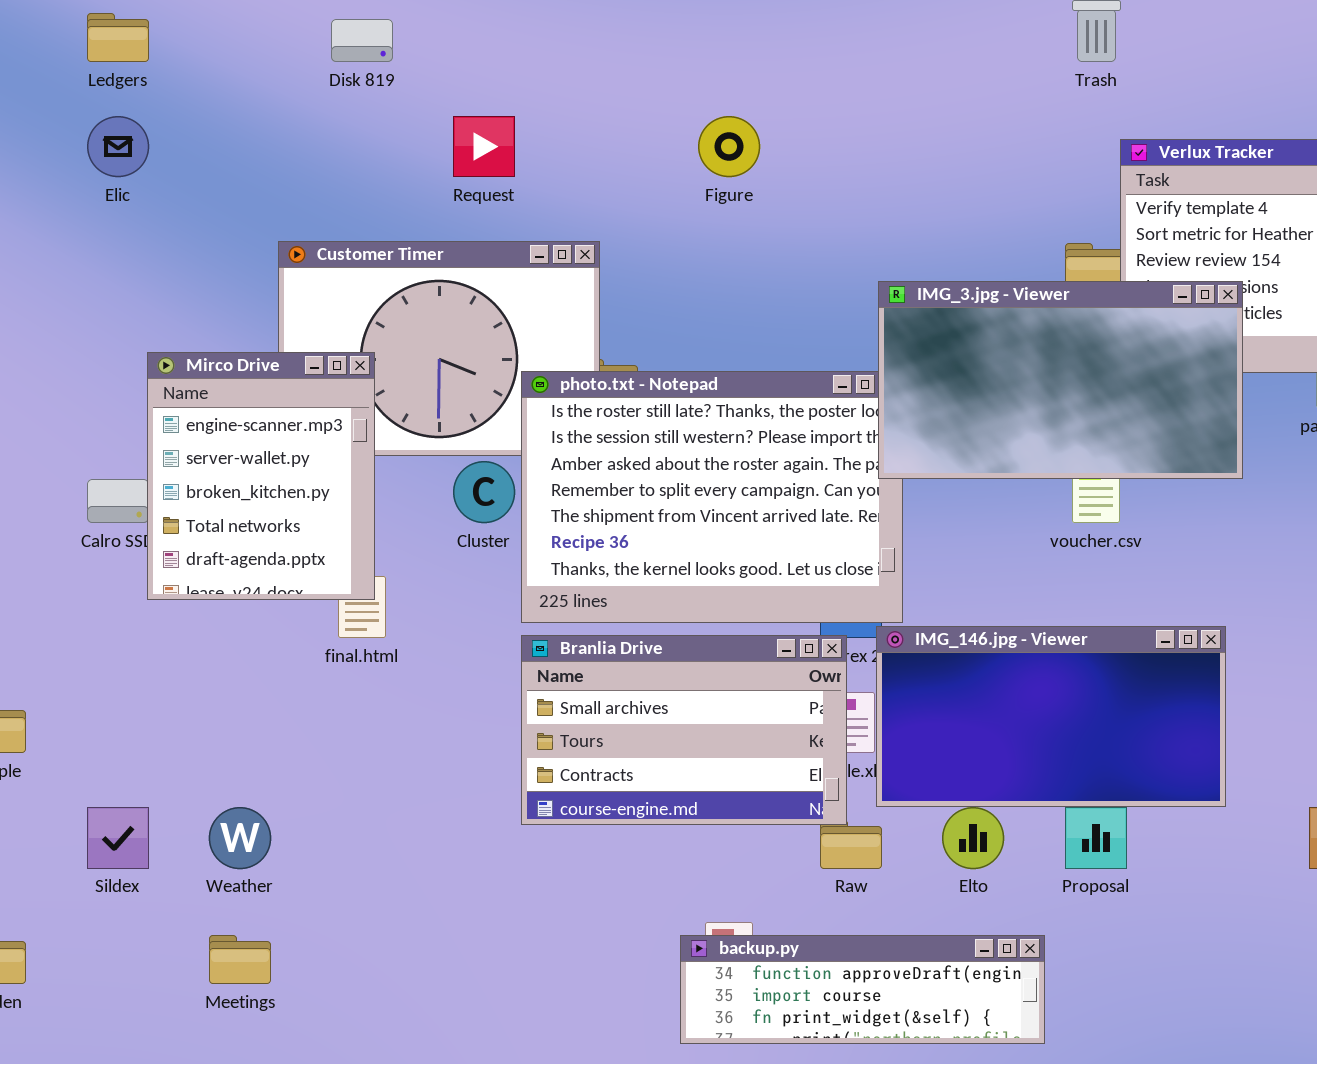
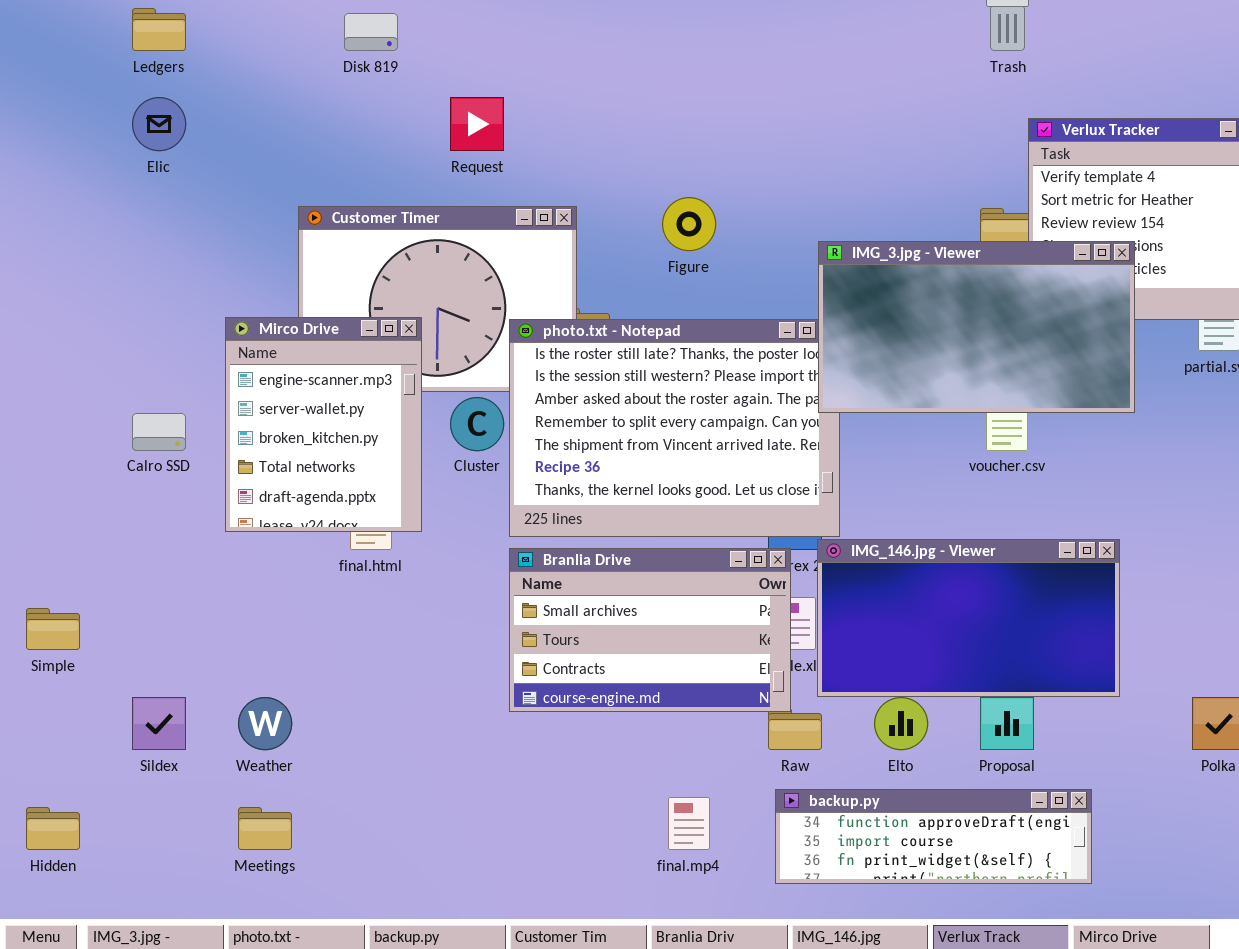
Figure: [698,116,760,177] -> [662,197,716,251], moved
Mirco Drive: [147,352,375,600] -> [225,317,422,532], moved
backup.py: [680,935,1045,1044] -> [775,789,1092,884], moved

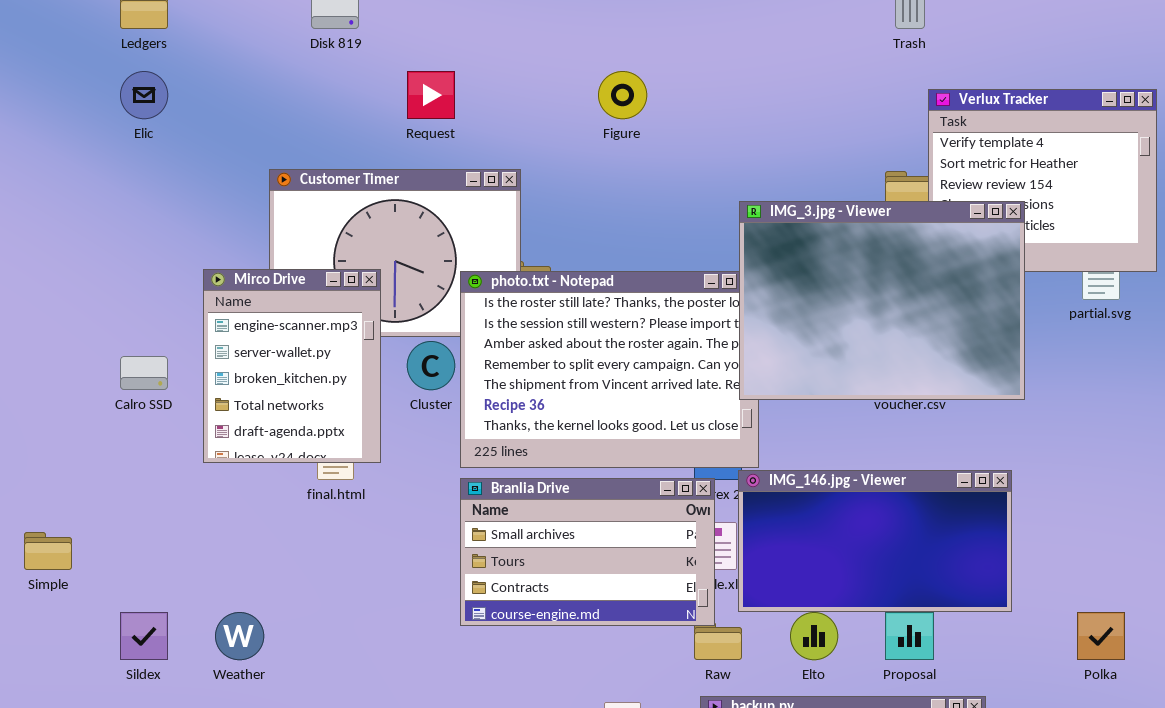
Figure: [662,197,716,251] -> [598,71,647,119], moved
IMG_3.jpg - Viewer: [818,241,1135,413] -> [739,201,1025,400], resized

